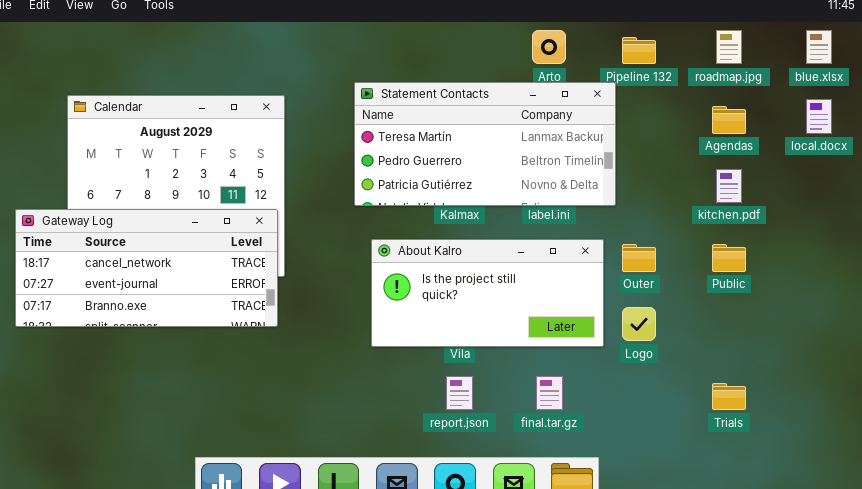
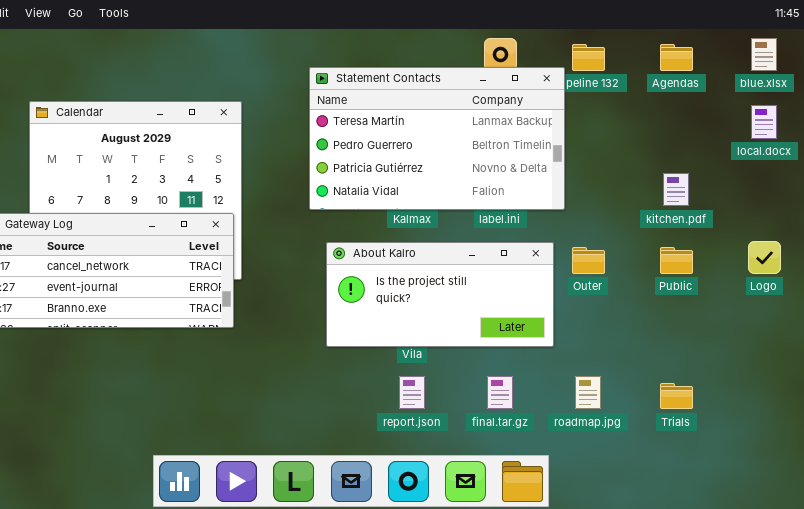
roadmap.jpg: [716,30,742,64] -> [575,376,601,409], moved
Statement Contacts: [354,82,616,206] -> [309,67,565,210], resized
Agendas: [712,106,746,134] -> [660,44,693,71], moved
Logo: [622,307,656,341] -> [748,241,781,274], moved

